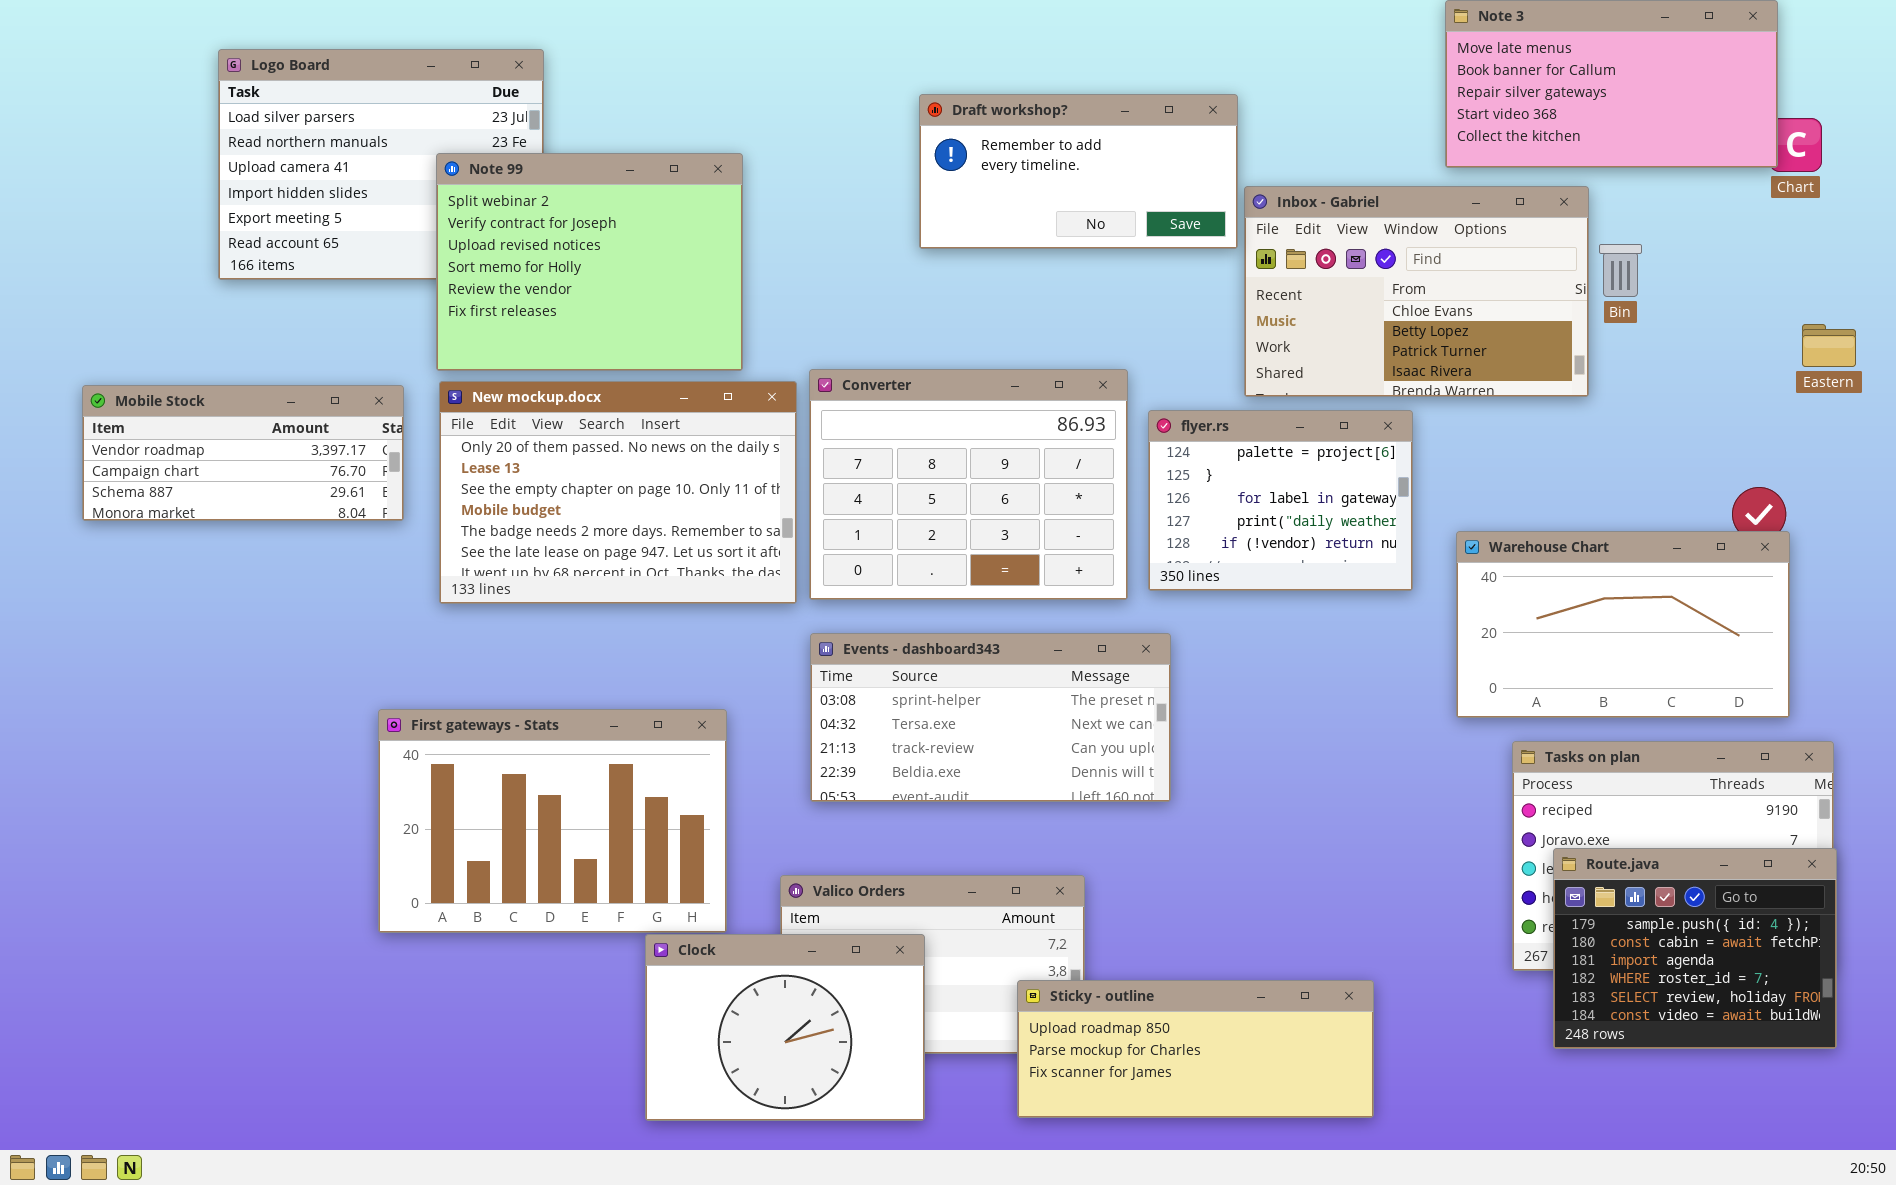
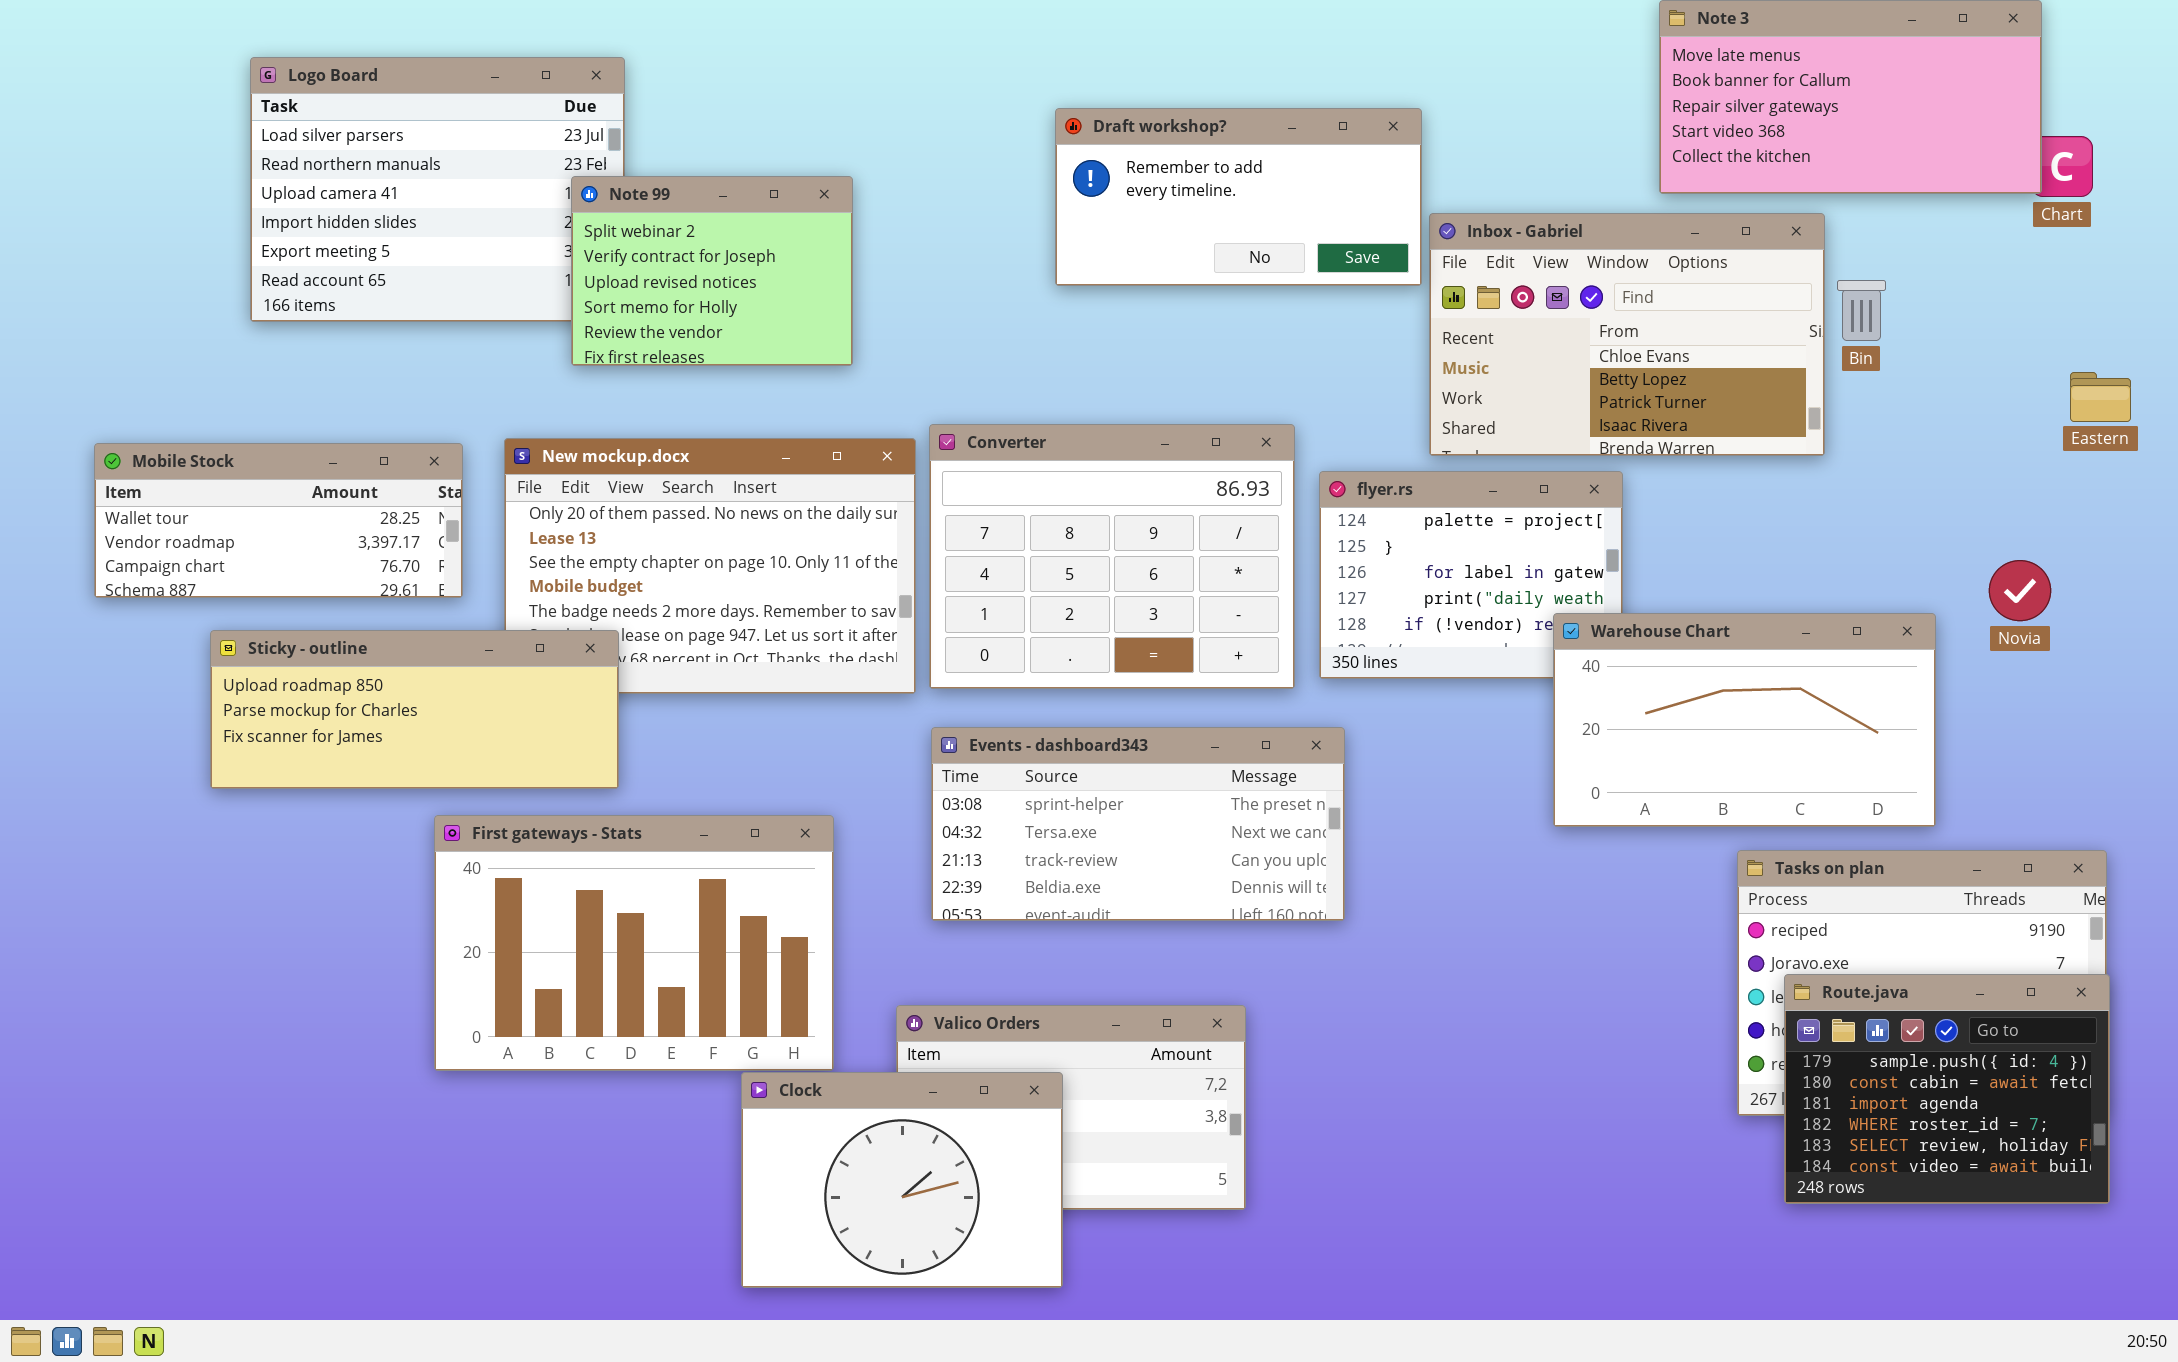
Note 99: [436,153,743,371] -> [571,176,853,366], resized
Mobile Stock: [82,385,404,521] -> [94,443,463,598], scrolled up 1 row
Warehouse Chart: [1456,531,1790,718] -> [1553,613,1936,827], moved
Sticky - outline: [1017,980,1374,1118] -> [210,630,619,789], moved

